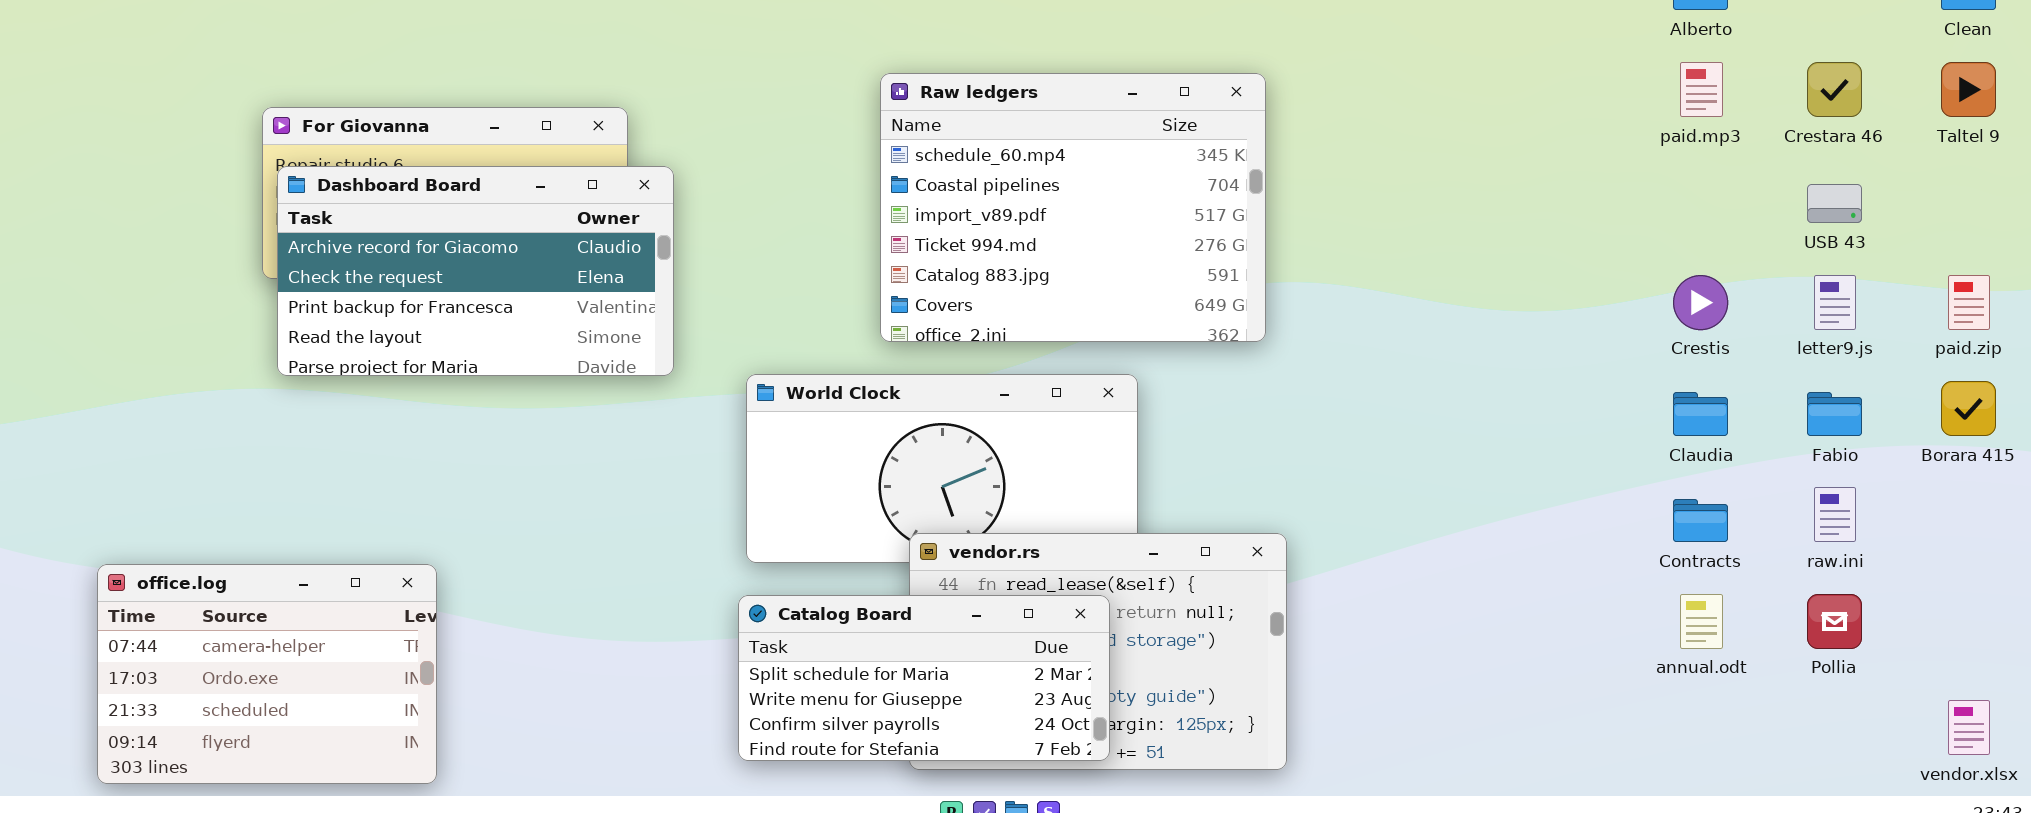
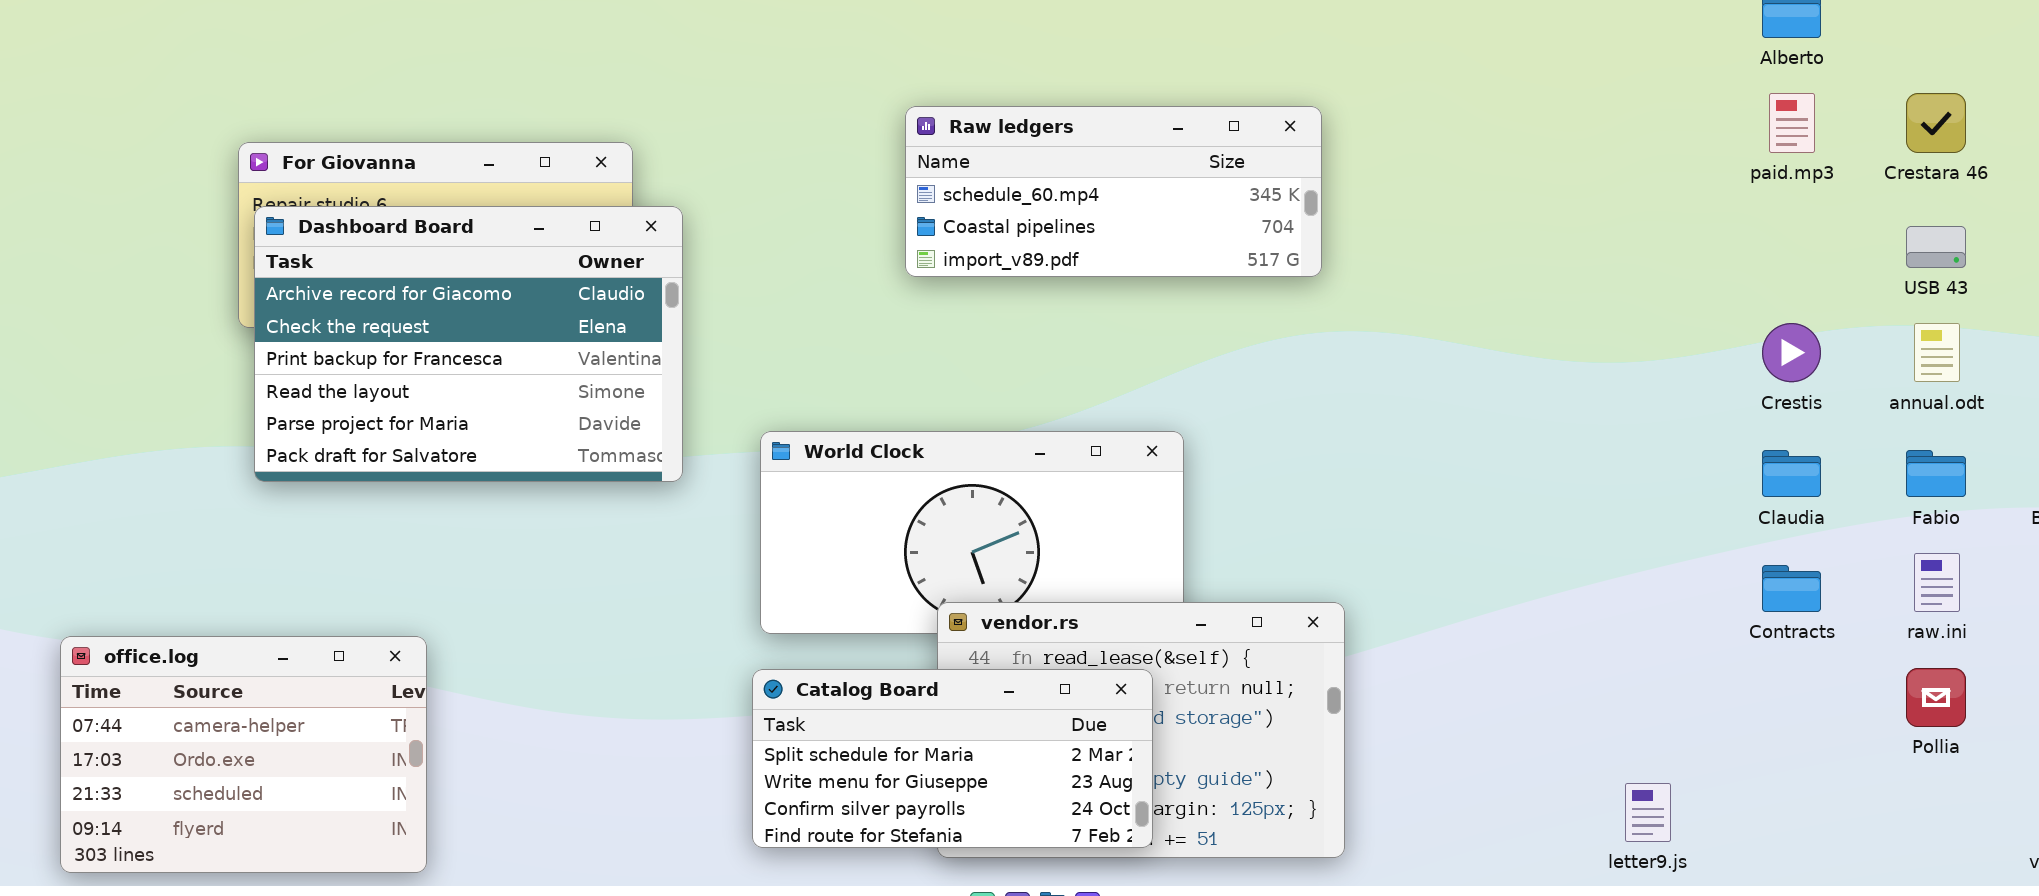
Raw ledgers: [880,73,1266,342] -> [905,106,1322,277], resized
Dashboard Board: [277,166,674,376] -> [254,206,683,482], resized
letter9.js: [1814,275,1856,330] -> [1625,783,1671,842], moved
annual.odt: [1680,594,1723,649] -> [1914,323,1960,382], moved

